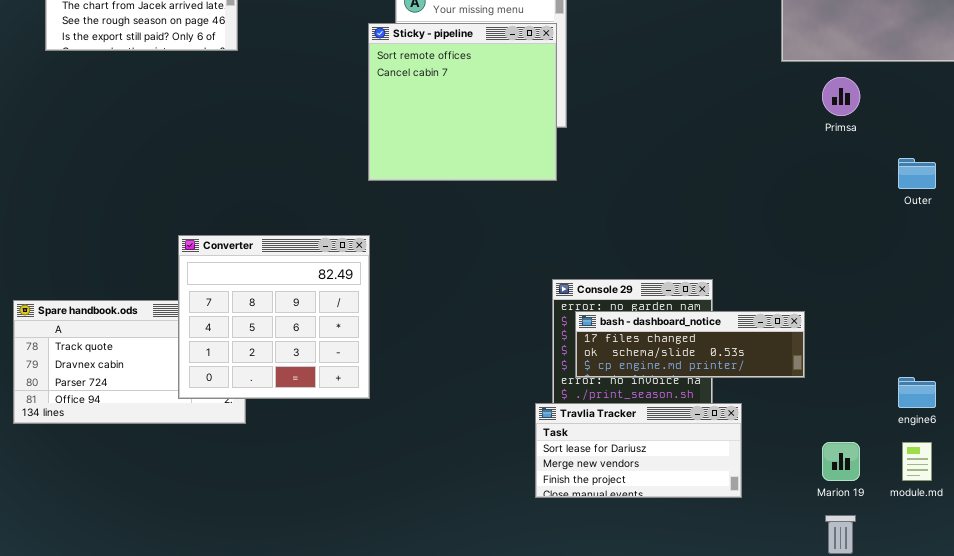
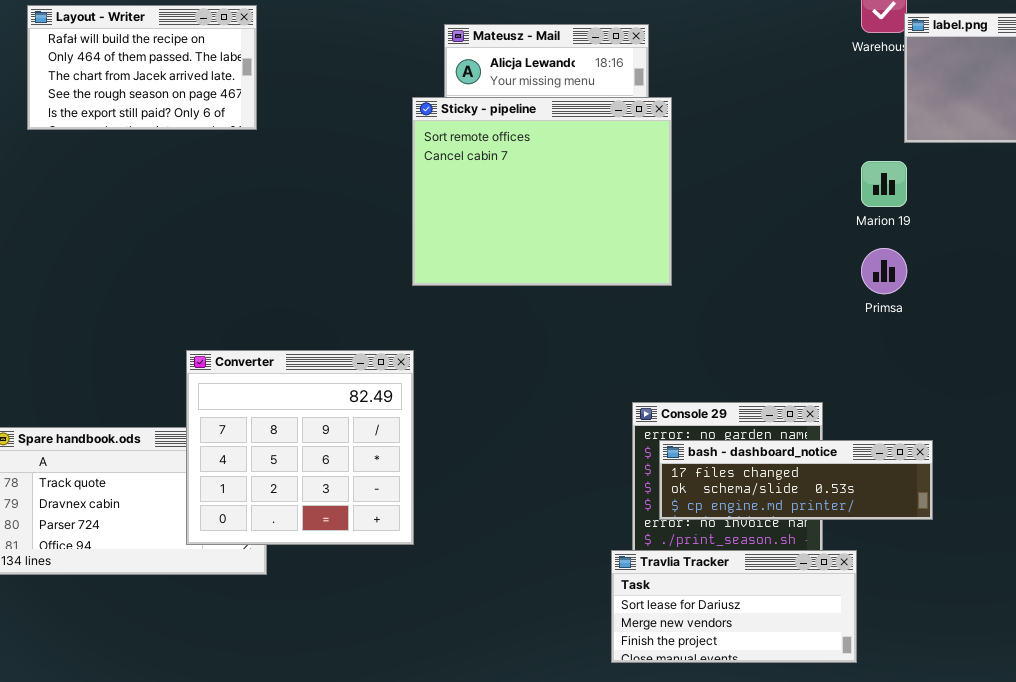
Sticky - pipeline: [368,23,557,181] -> [412,97,672,286], resized
Primsa: [822,77,860,116] -> [861,248,907,294], moved
Marion 19: [822,442,860,481] -> [861,161,907,207], moved

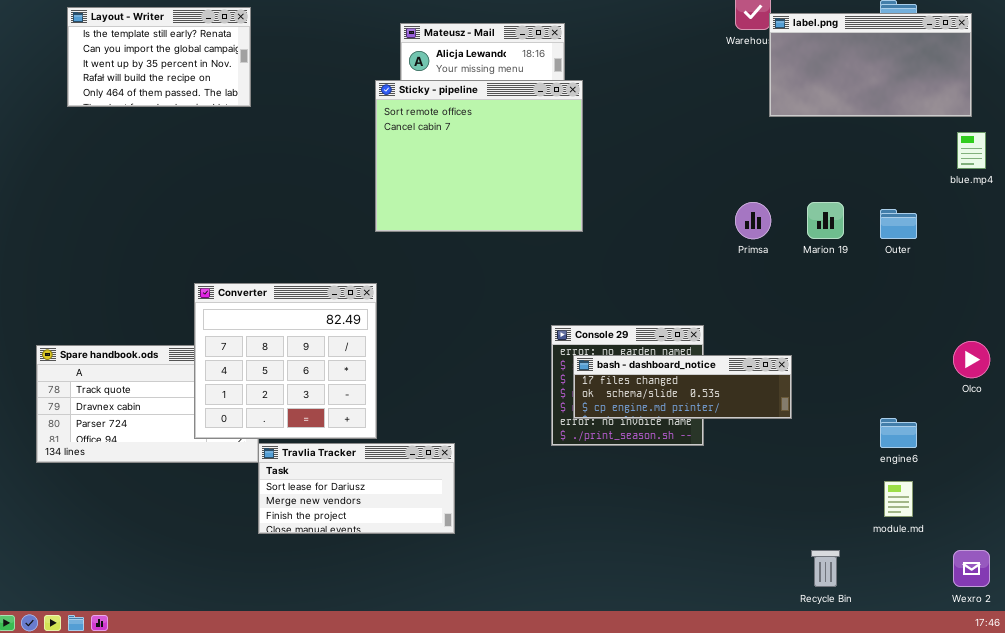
Layout - Writer: [27,5,257,130] -> [67,7,251,107], scrolled up 3 rows
Marion 19: [861,161,907,207] -> [807,202,844,239], moved
Travlia Tracker: [611,550,857,663] -> [258,443,455,534], moved

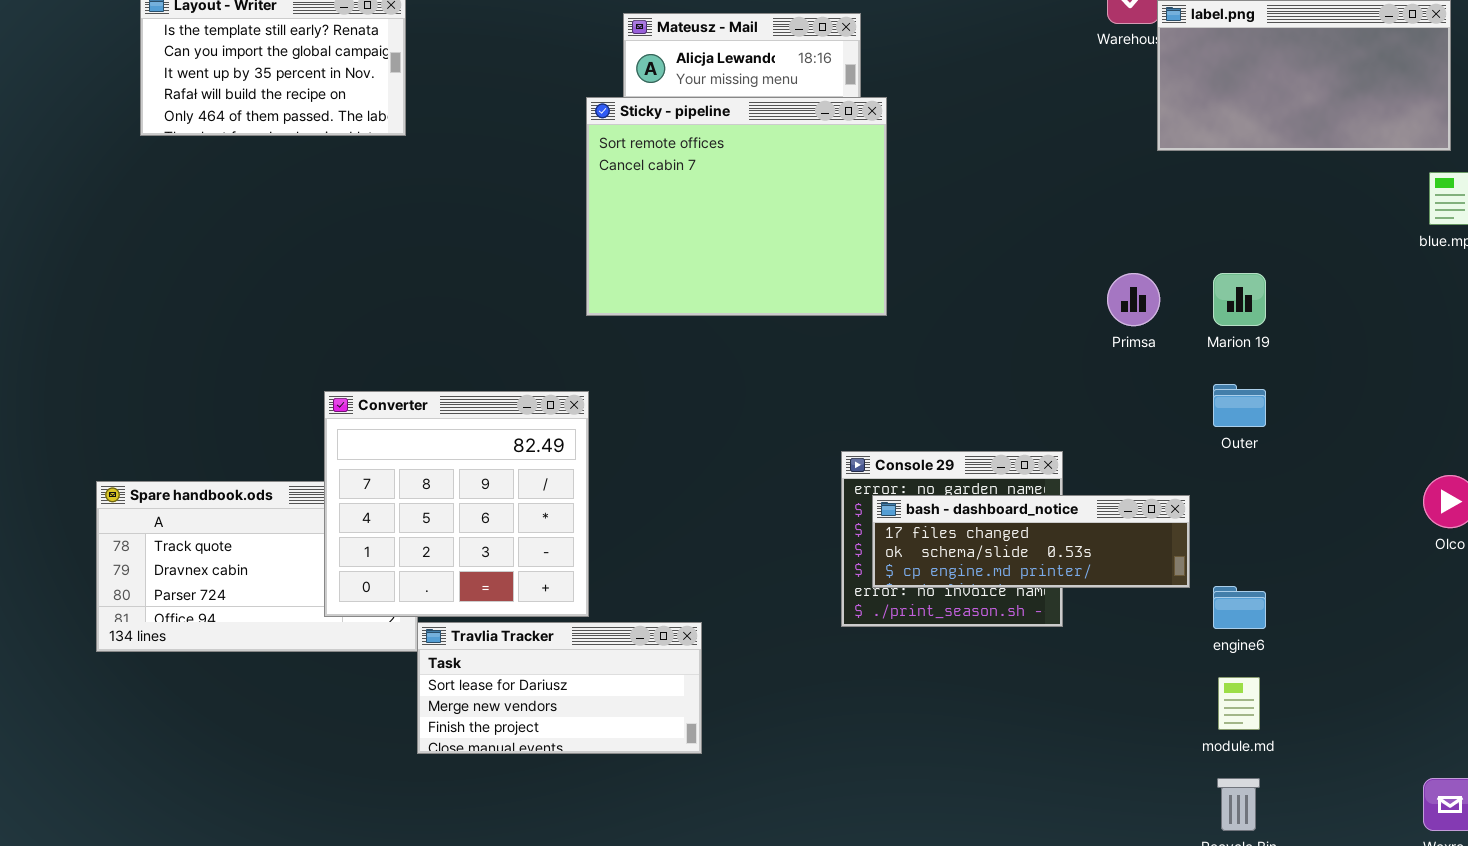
Outer: [880,209,917,239] -> [1213,384,1266,427], moved
engine6: [880,418,917,448] -> [1213,586,1266,629], moved
module.md: [884,481,913,517] -> [1218,677,1260,730], moved

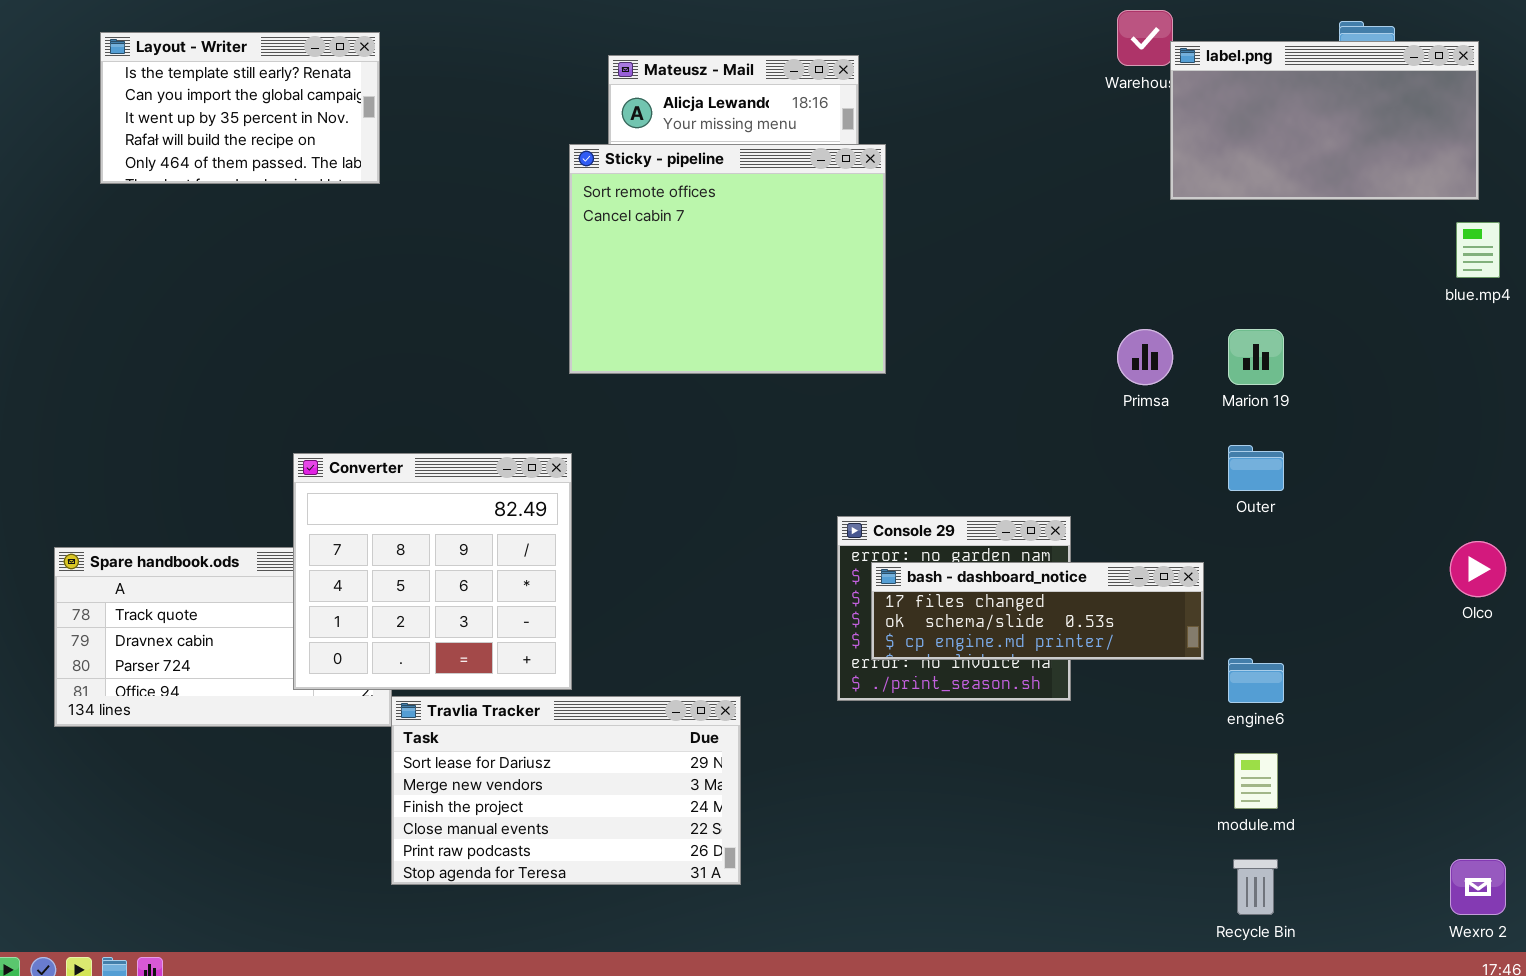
Travlia Tracker: [417,622,702,754] -> [391,696,741,885], resized

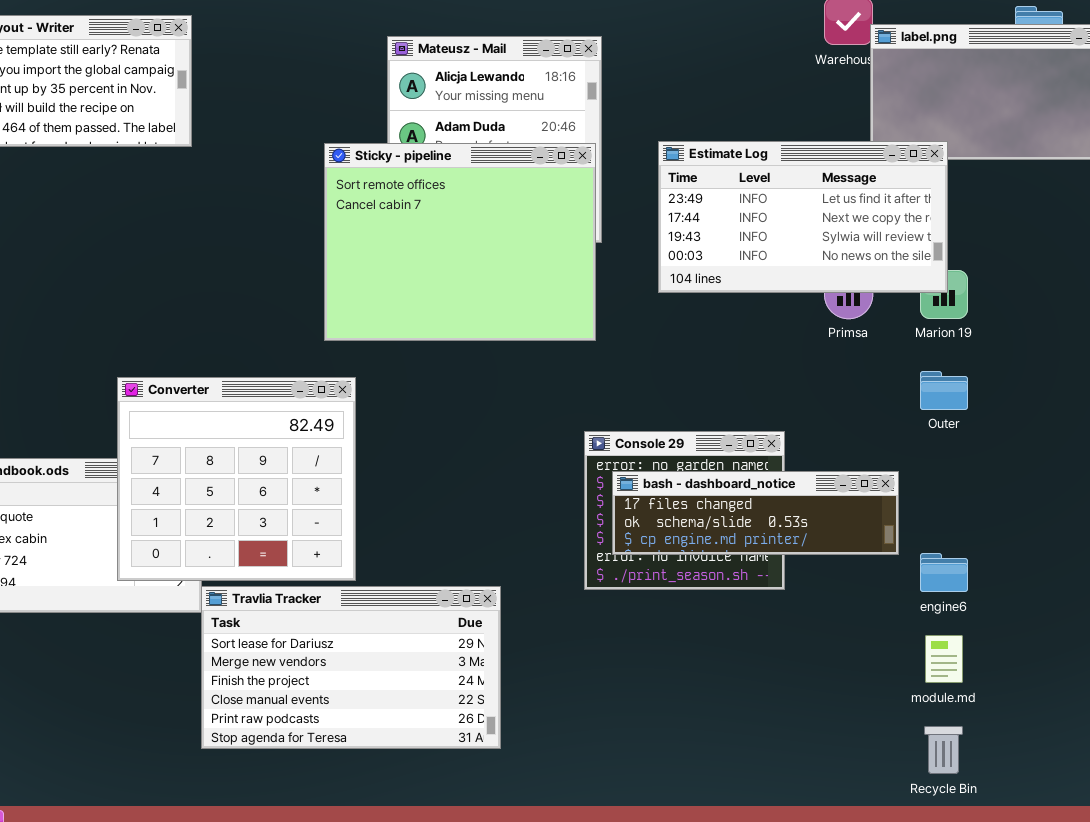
Sticky - pipeline: [569,144,886,374] -> [324,143,596,341], moved
Estimate Log: none -> [658,141,948,293], opened

